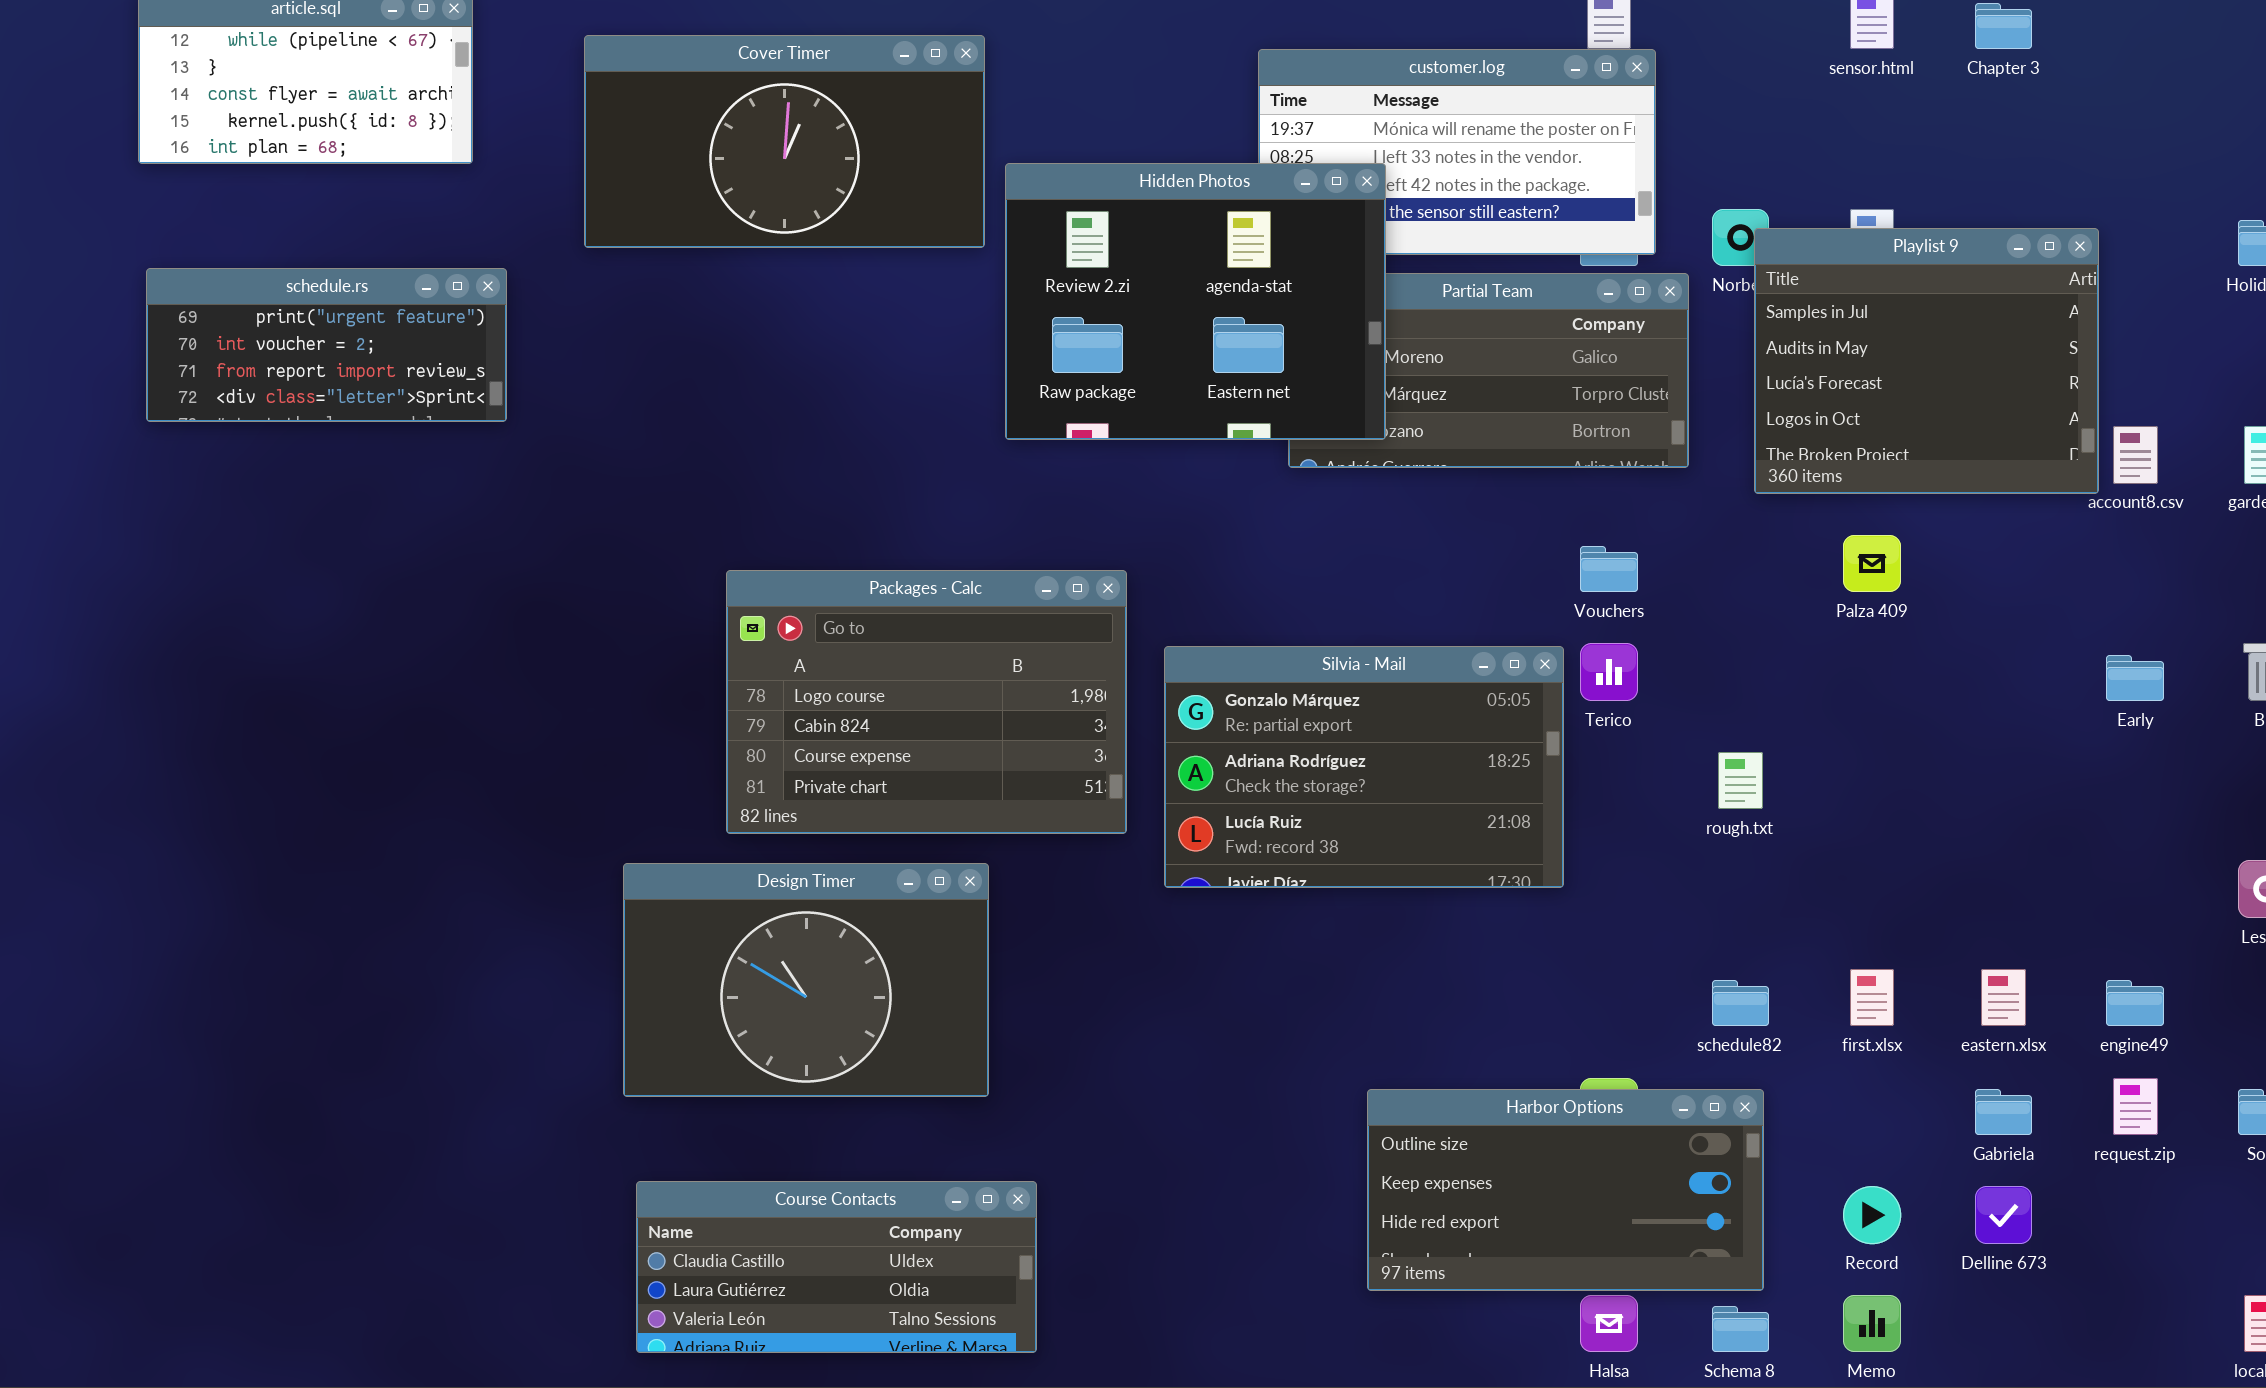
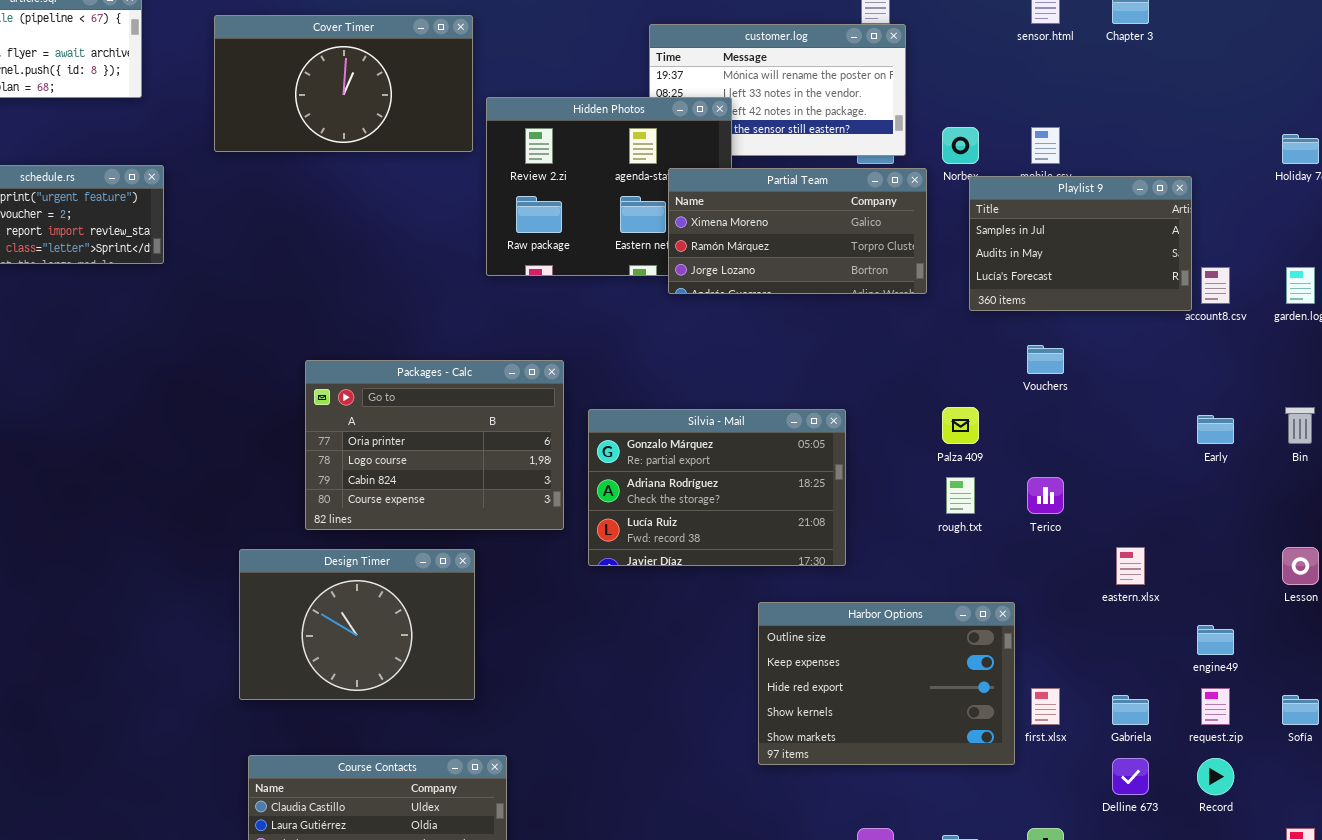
Playlist 9: [1754,228,2099,494] -> [969,176,1192,311], resized
Partial Team: [1288,273,1689,468] -> [668,168,927,294], raised
Palza 409: [1843,535,1901,592] -> [942,407,979,444], moved
Vouchers: [1580,546,1638,592] -> [1027,345,1064,374], moved
Packages - Calc: [726,570,1127,834] -> [305,360,564,530], scrolled up 1 row
Terico: [1580,643,1638,701] -> [1027,477,1064,514], moved
first.xlsx: [1850,969,1894,1026] -> [1031,688,1060,725], moved
eastern.xlsx: [1981,969,2026,1026] -> [1116,547,1145,585], moved
Harbor Options: [1367,1089,1764,1291] -> [758,602,1015,765], moved, resized
Record: [1843,1186,1901,1244] -> [1197,758,1234,795], moved

